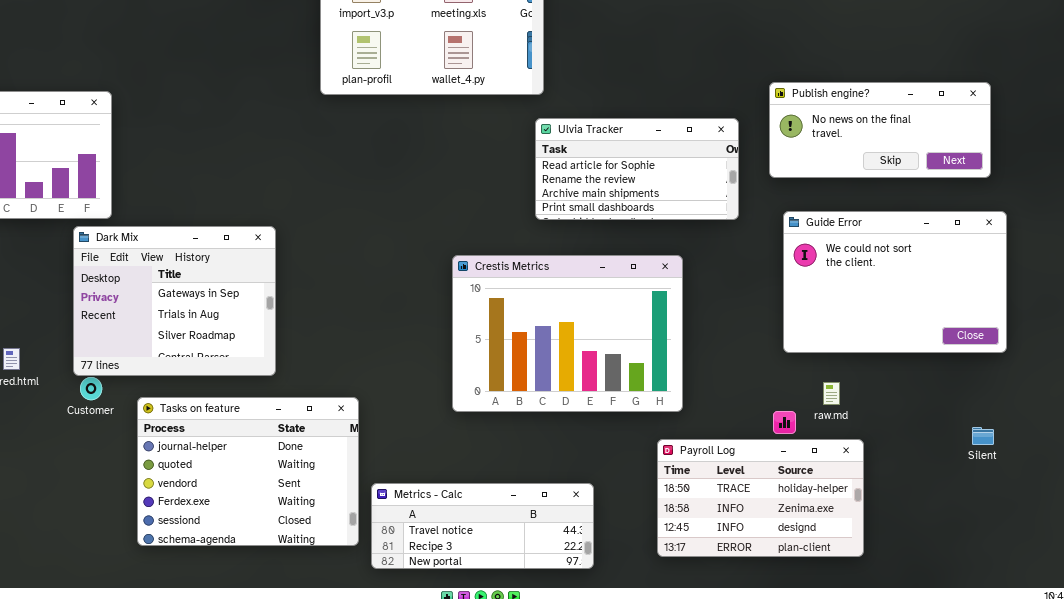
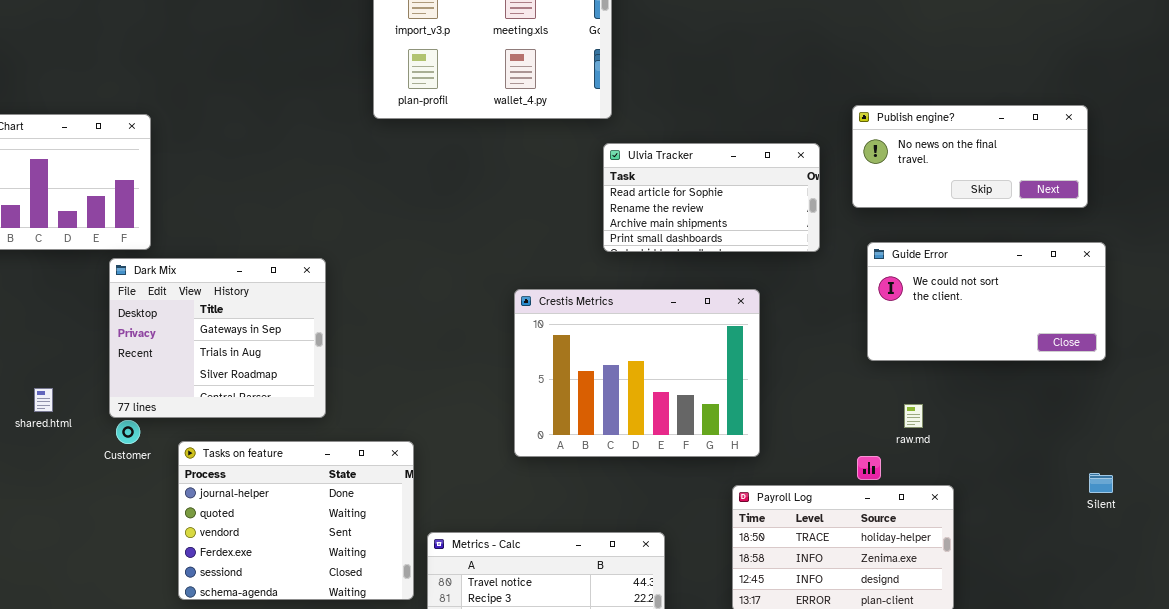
Guide Error: [783,211,1007,353] -> [867,242,1106,361], resized
raw.md: [823,382,840,405] -> [904,404,923,428], moved
Silent: [972,427,994,445] -> [1089,473,1113,493], moved

